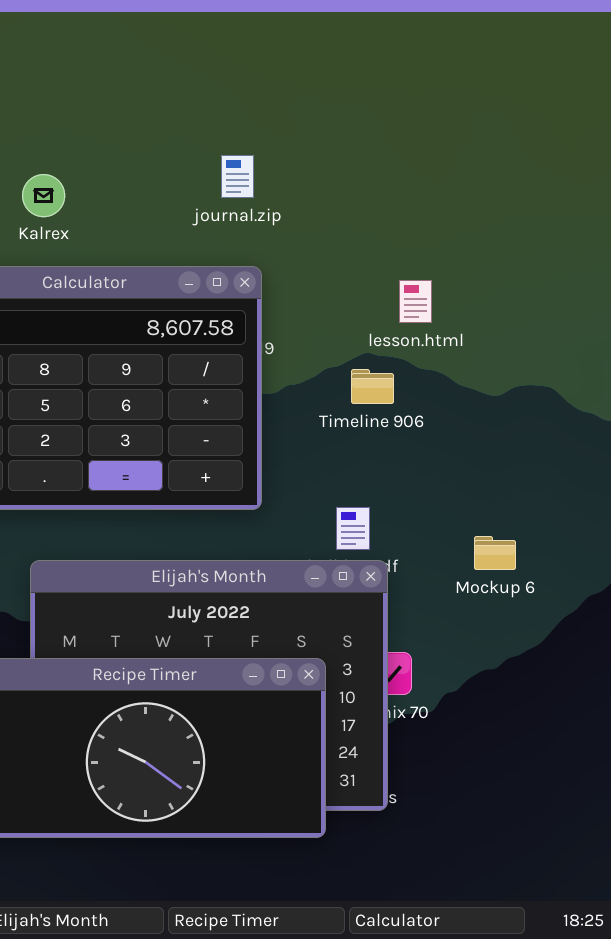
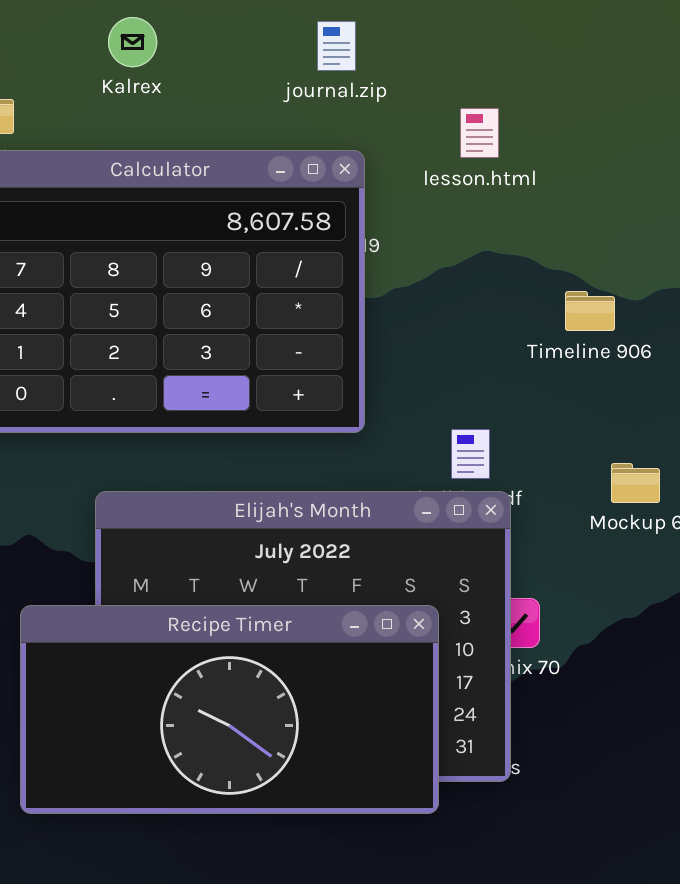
Kalrex: [22,174,65,217] -> [108,17,157,67], moved
lesson.html: [399,280,432,323] -> [460,108,499,158], moved
Timeline 906: [351,369,394,404] -> [565,291,615,331], moved

